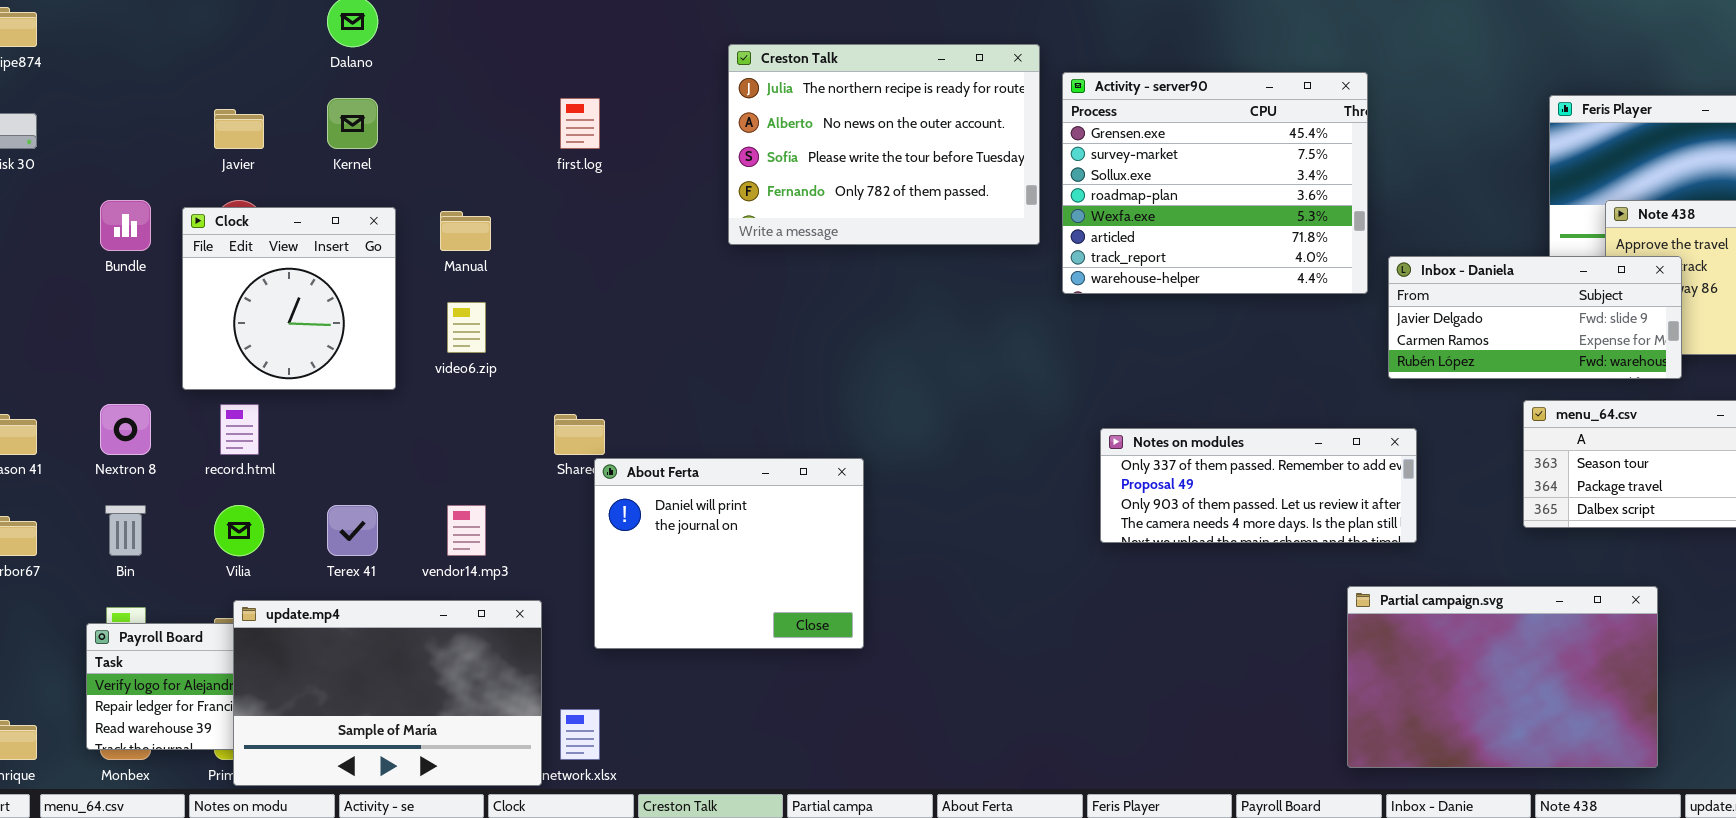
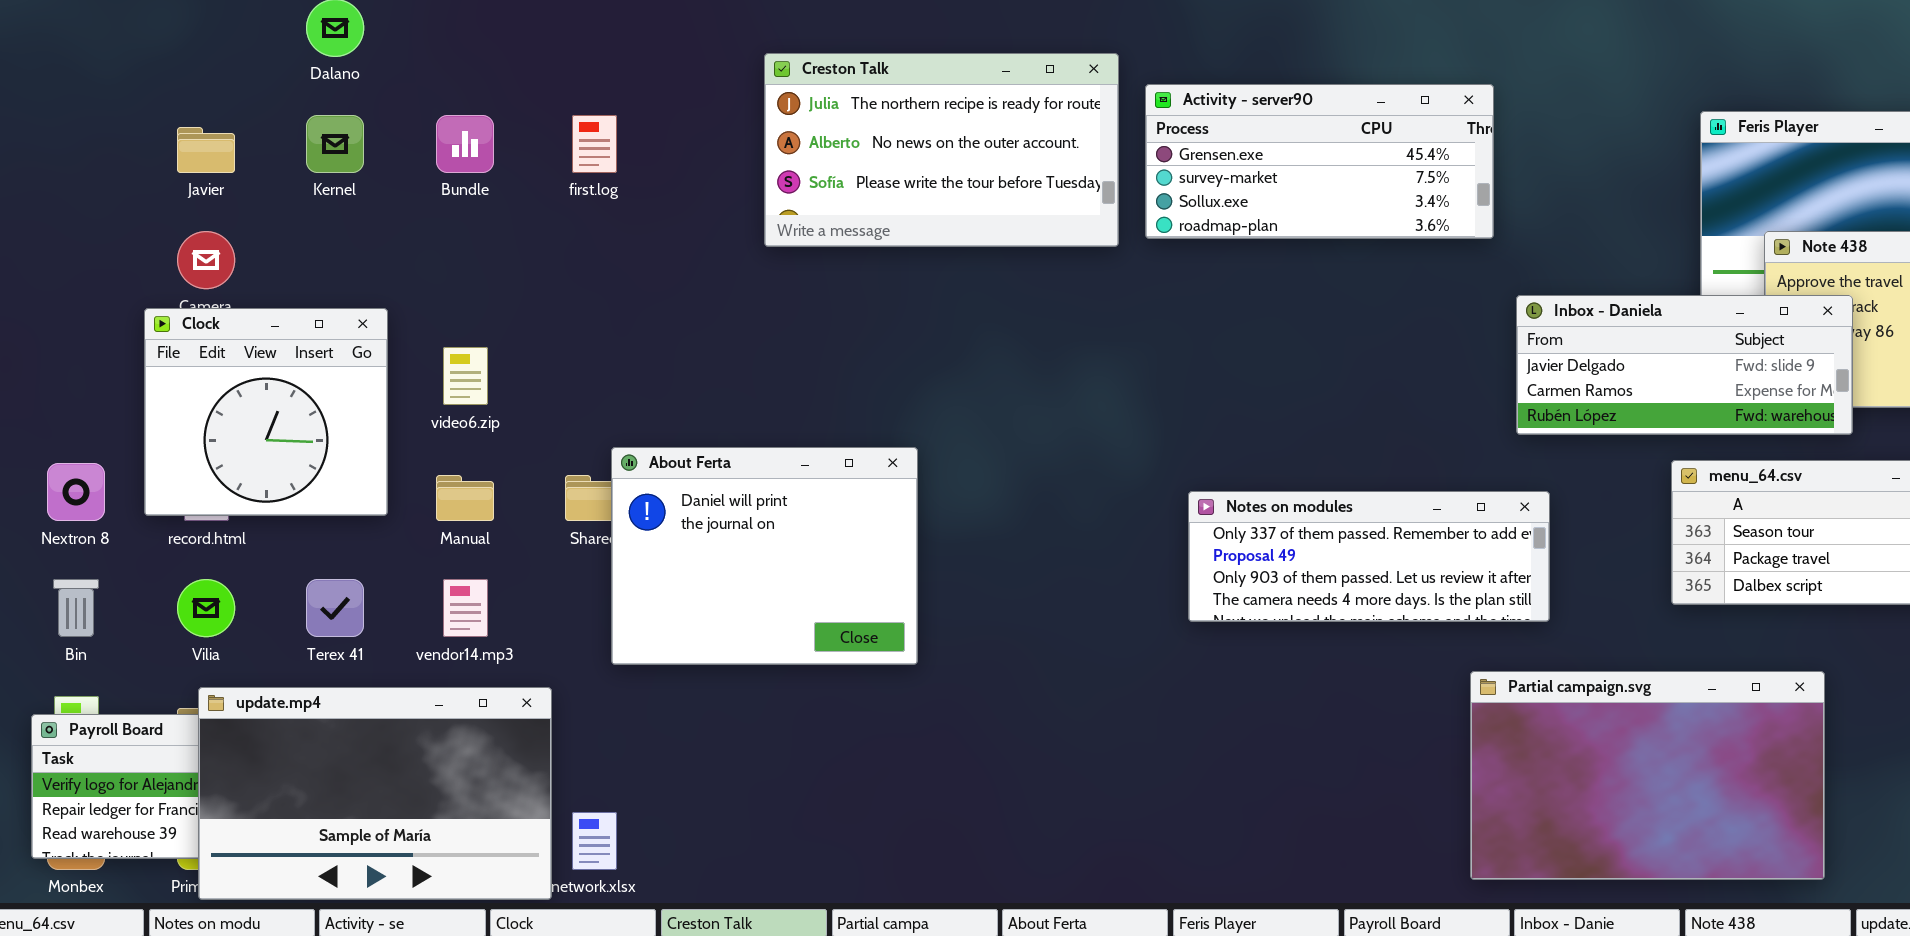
Creston Talk: [728,44,1040,245] -> [764,53,1119,247], resized
Activity - server90: [1062,72,1368,294] -> [1145,84,1494,239], resized
Bundle: [100,200,151,251] -> [436,115,494,173], moved
Clock: [182,207,396,390] -> [144,308,388,516], moved
Manual: [440,211,491,251] -> [436,475,494,521], moved
About Ferta: [594,458,864,649] -> [611,447,918,665], moved

